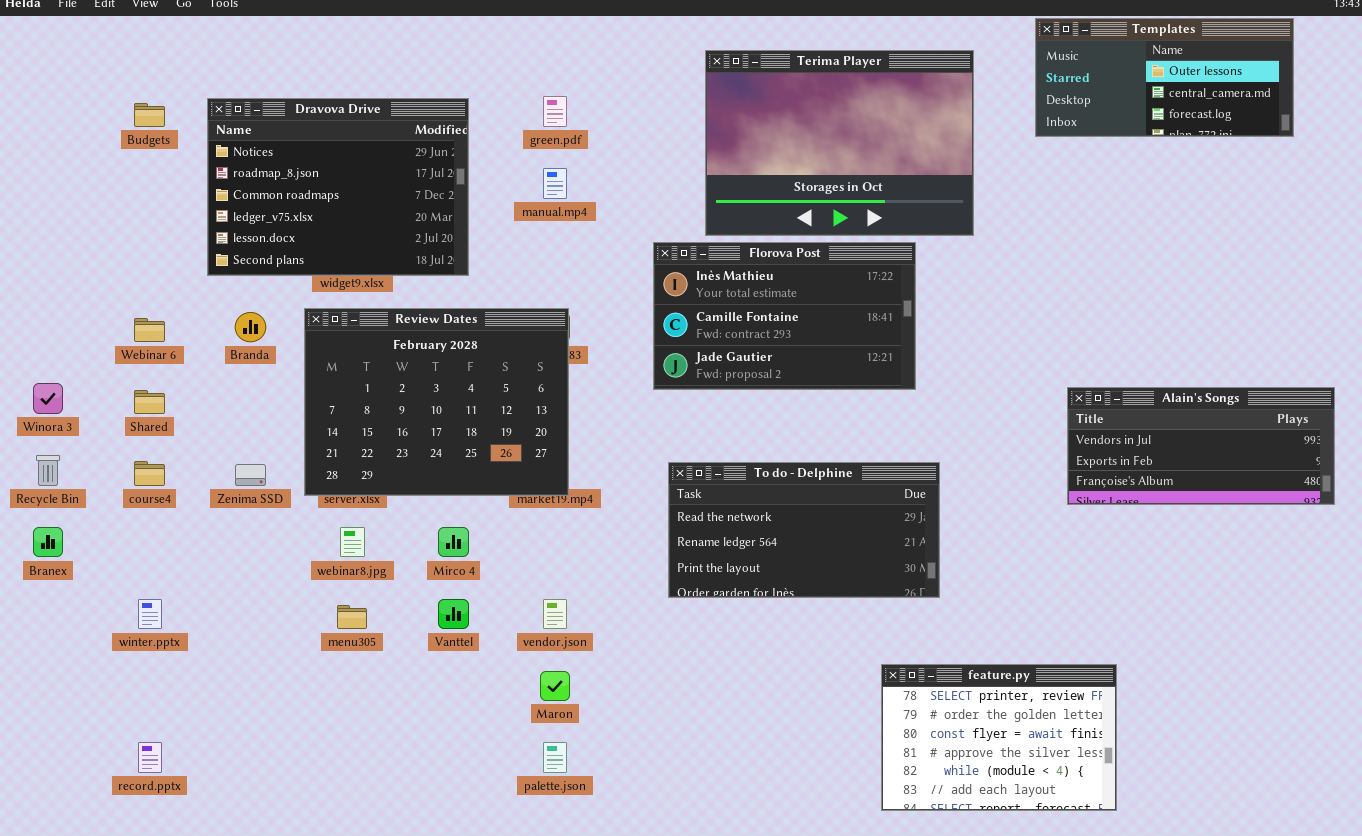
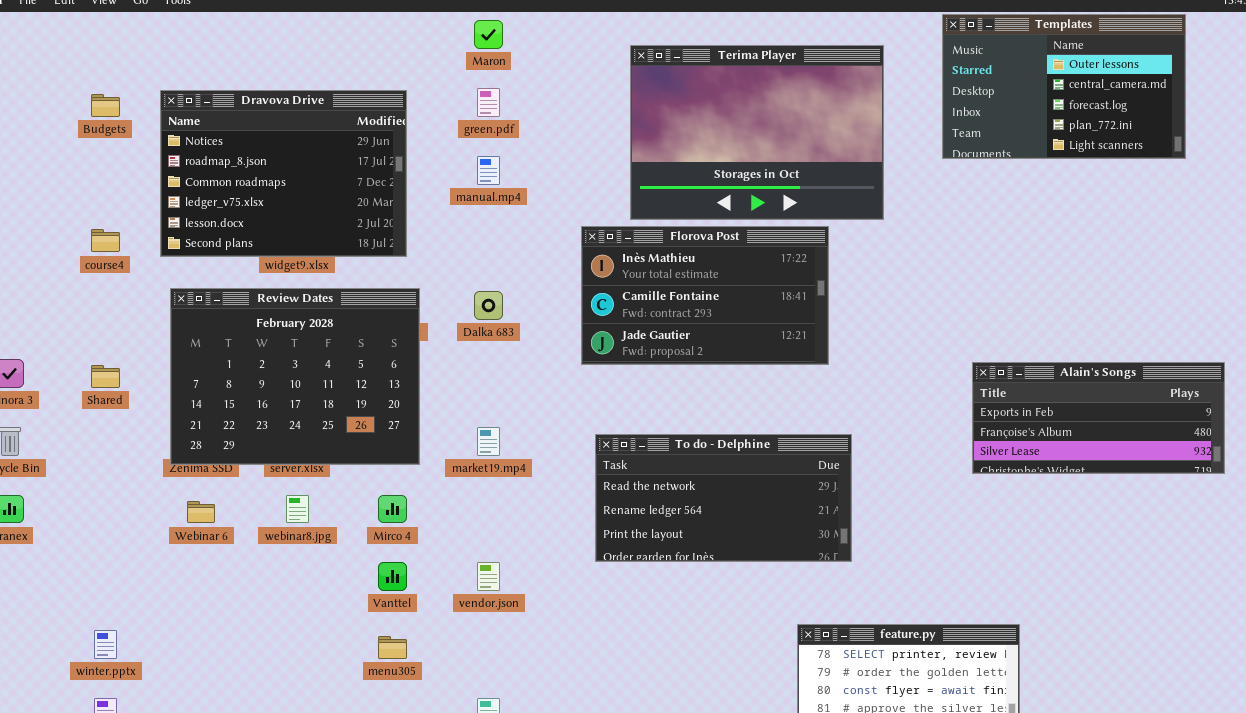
Templates: [1035,18,1294,137] -> [942,14,1186,159], resized
Review Dates: [304,308,569,496] -> [170,288,420,465], moved
Webinar 6: [134,318,165,342] -> [187,501,215,523], moved
Alain's Songs: [1067,387,1335,505] -> [972,362,1225,474], scrolled down 1 row
course4: [134,461,165,486] -> [91,229,120,252], moved
winter.pptx: [138,599,162,629] -> [94,630,117,659], moved
menu305: [337,605,367,629] -> [378,636,407,659], moved
Maron: [540,671,570,701] -> [474,20,503,49], moved

